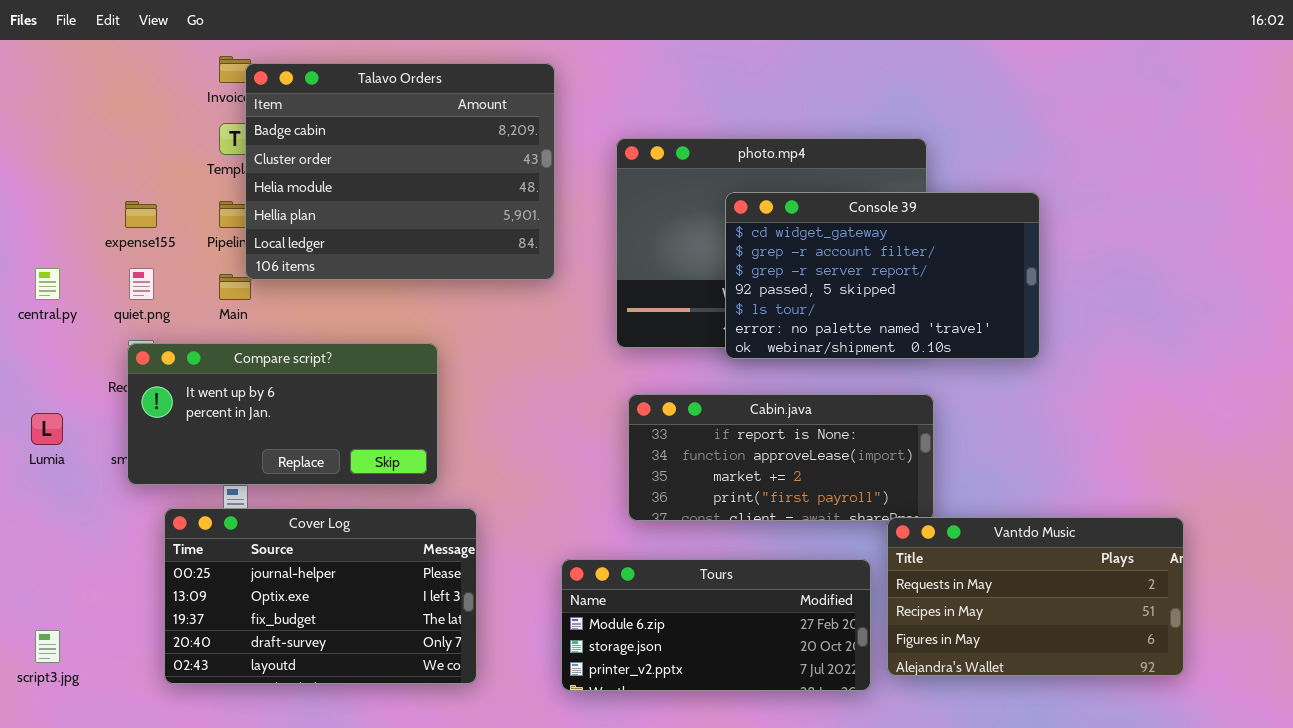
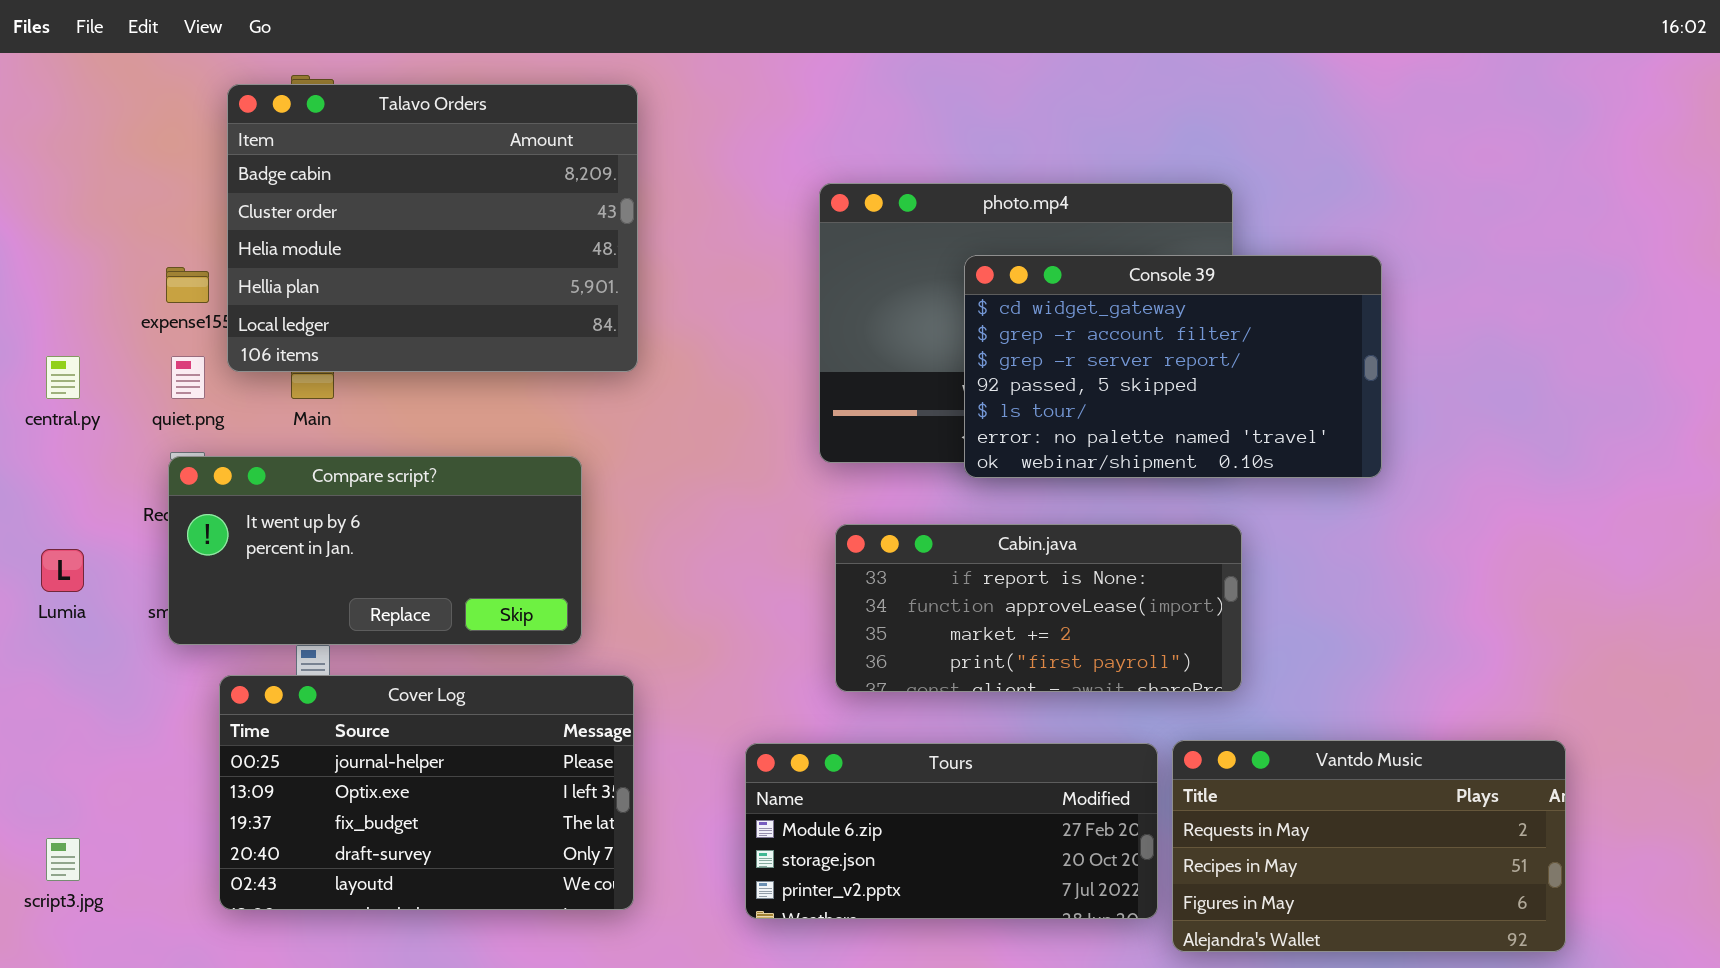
Talavo Orders: [245,63,555,280] -> [227,84,638,372], moved
Vantdo Music: [887,517,1184,676] -> [1172,740,1566,952], moved

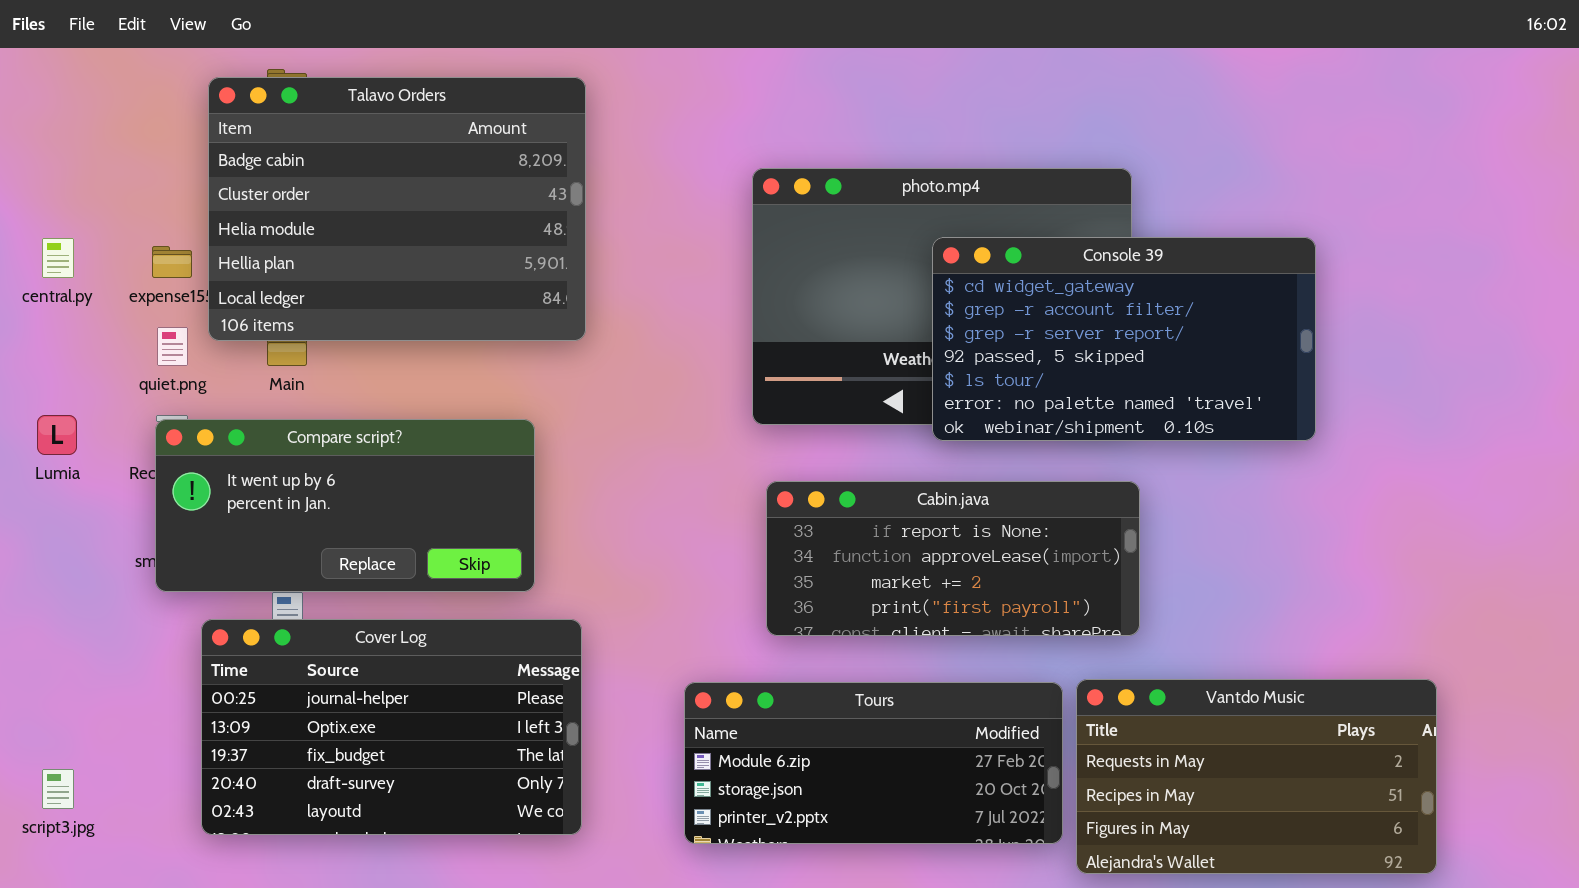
Console 39: [964,255,1382,478] -> [932,237,1316,441], moved
central.py: [46,356,80,399] -> [42,238,74,278], moved
Lumia: [41,549,84,592] -> [37,415,77,455], moved

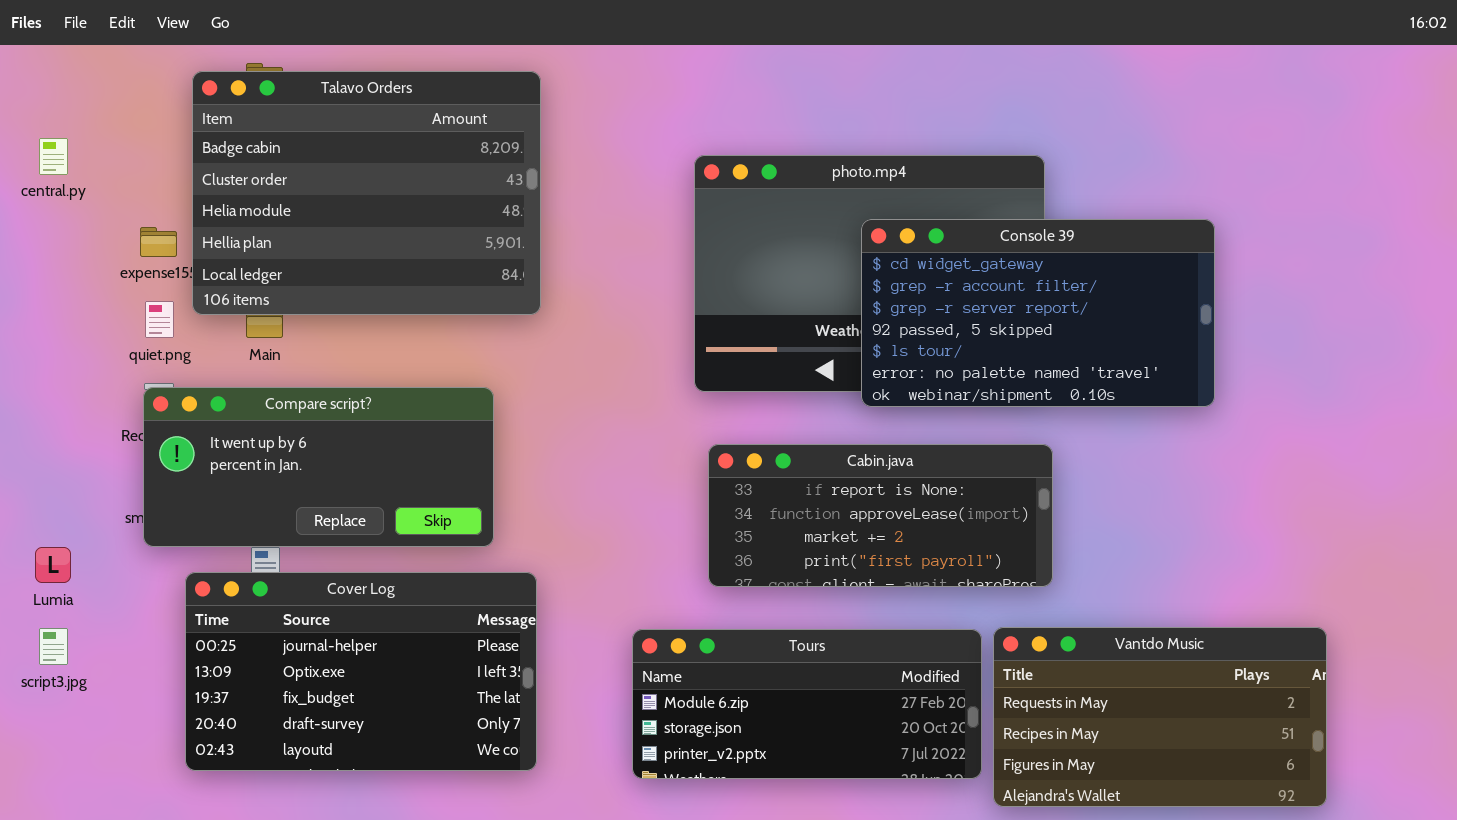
central.py: [42,238,74,278] -> [39,138,68,175], moved
Lumia: [37,415,77,455] -> [35,547,71,583], moved
script3.jpg: [42,769,74,809] -> [39,628,68,665], moved

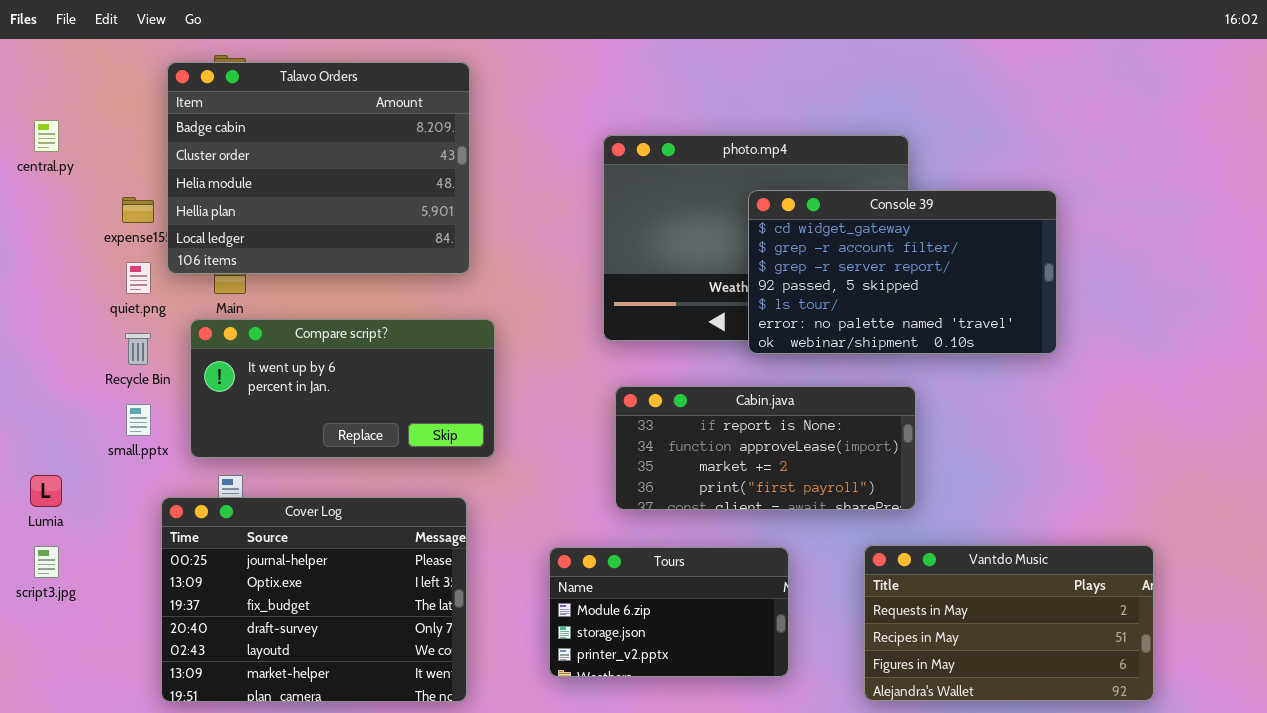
Compare script?: [143,387,494,547] -> [190,319,495,458], moved
Cover Log: [185,572,537,771] -> [161,497,467,702], resized
Tours: [632,629,982,779] -> [549,547,789,677], resized

